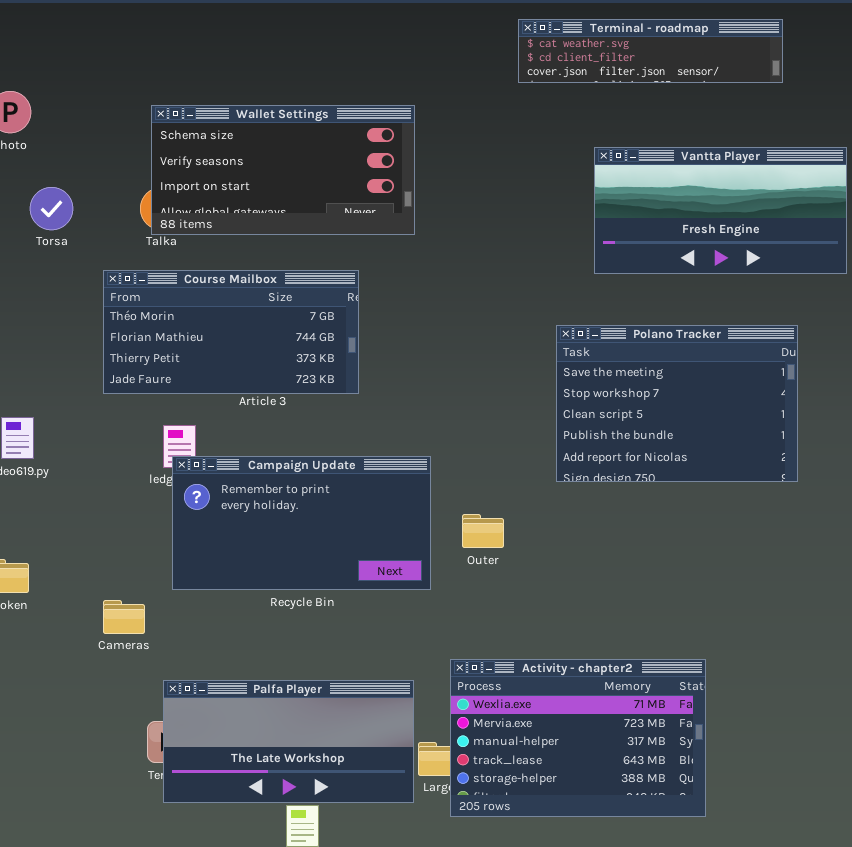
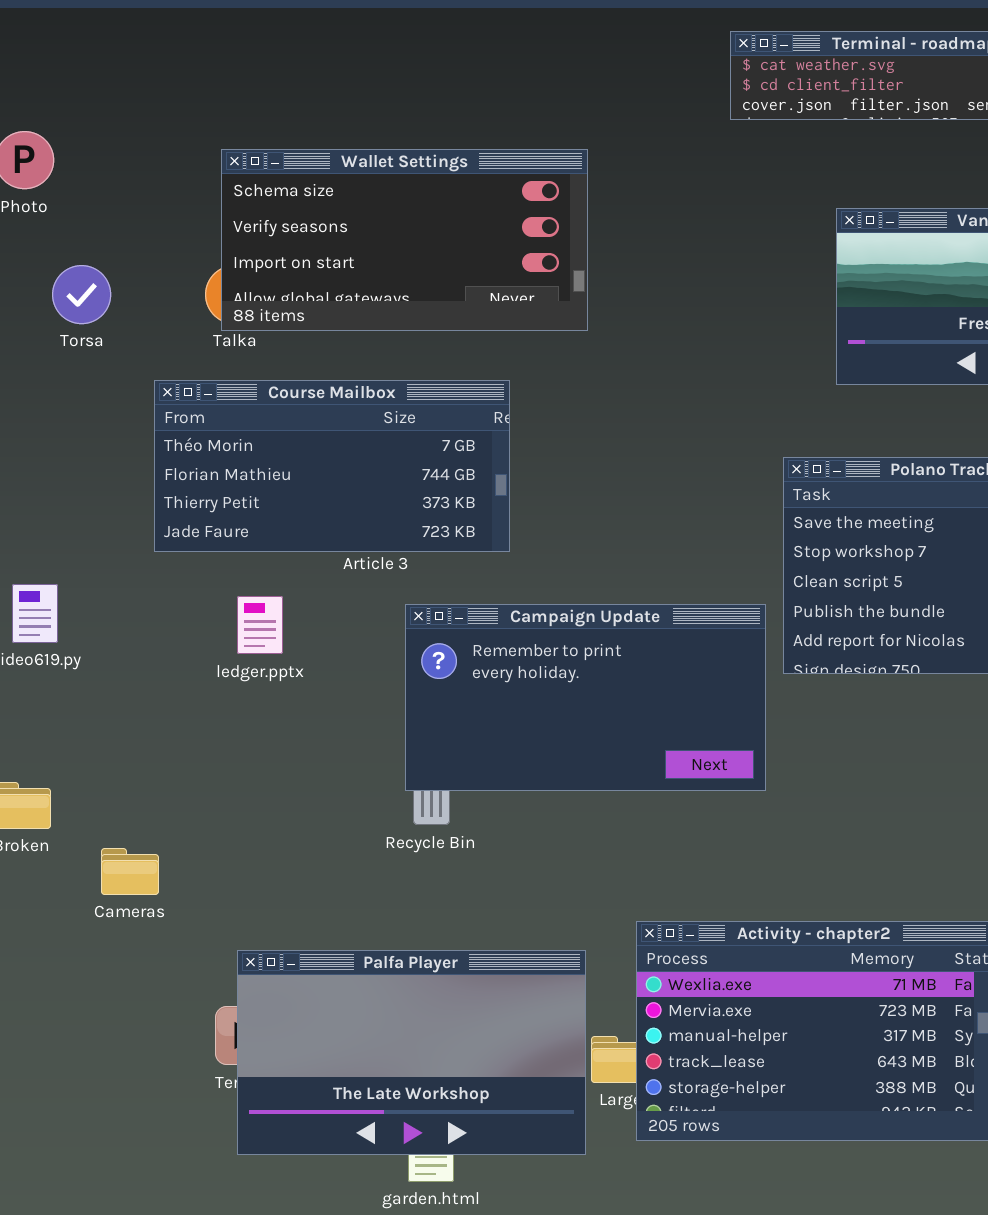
Campaign Update: [172,456,431,590] -> [405,604,766,791], moved
Cameras: [103,600,145,634] -> [101,848,159,895], moved
Palfa Player: [163,680,414,803] -> [237,950,586,1155], resized

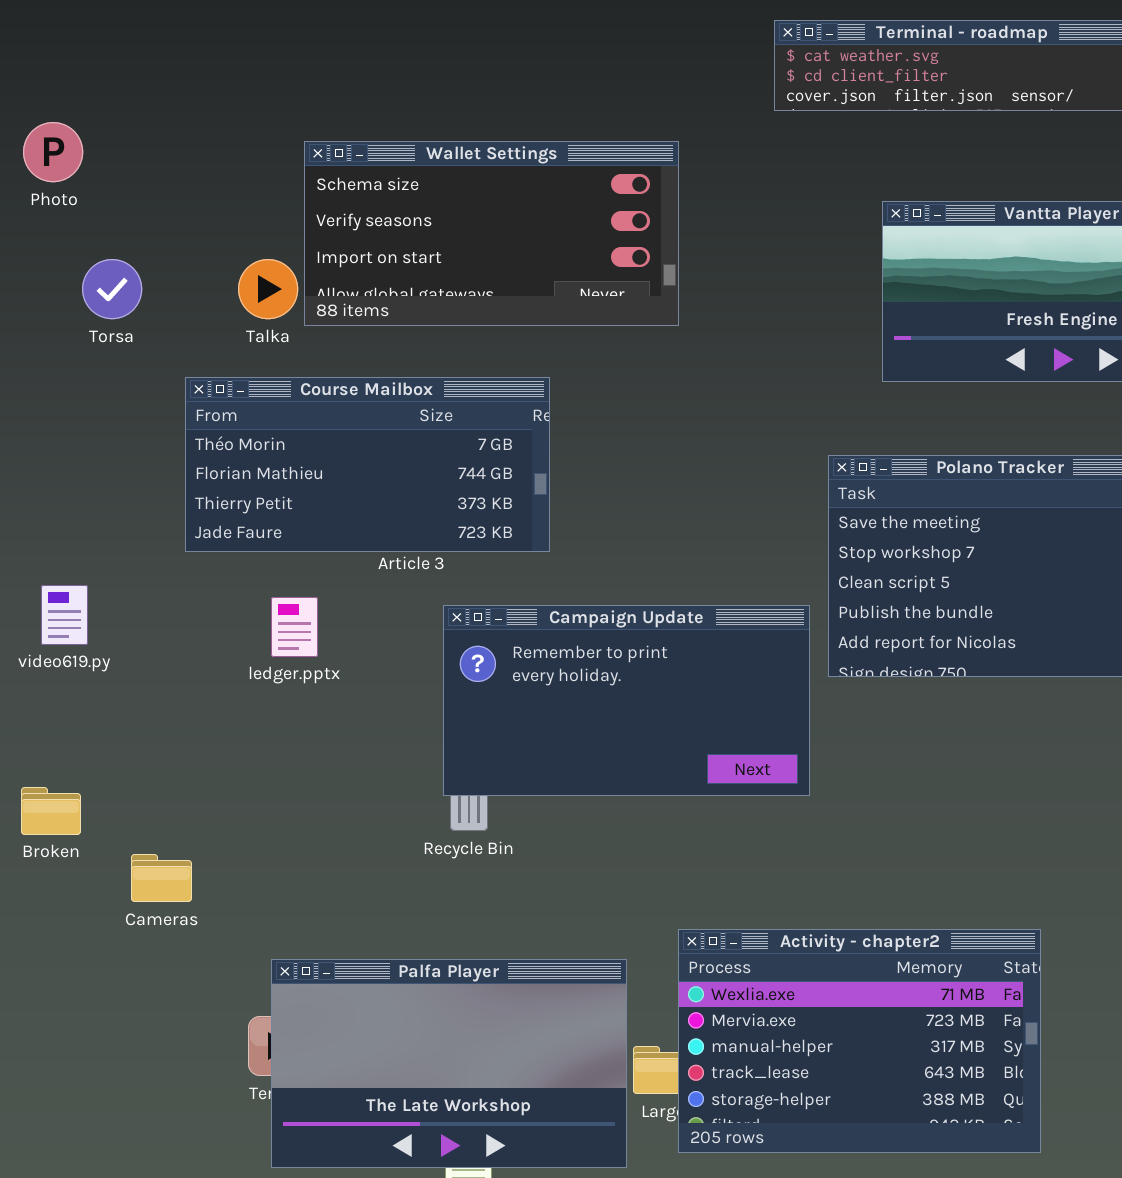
Wallet Settings: [221,149,588,331] -> [304,141,679,326], moved

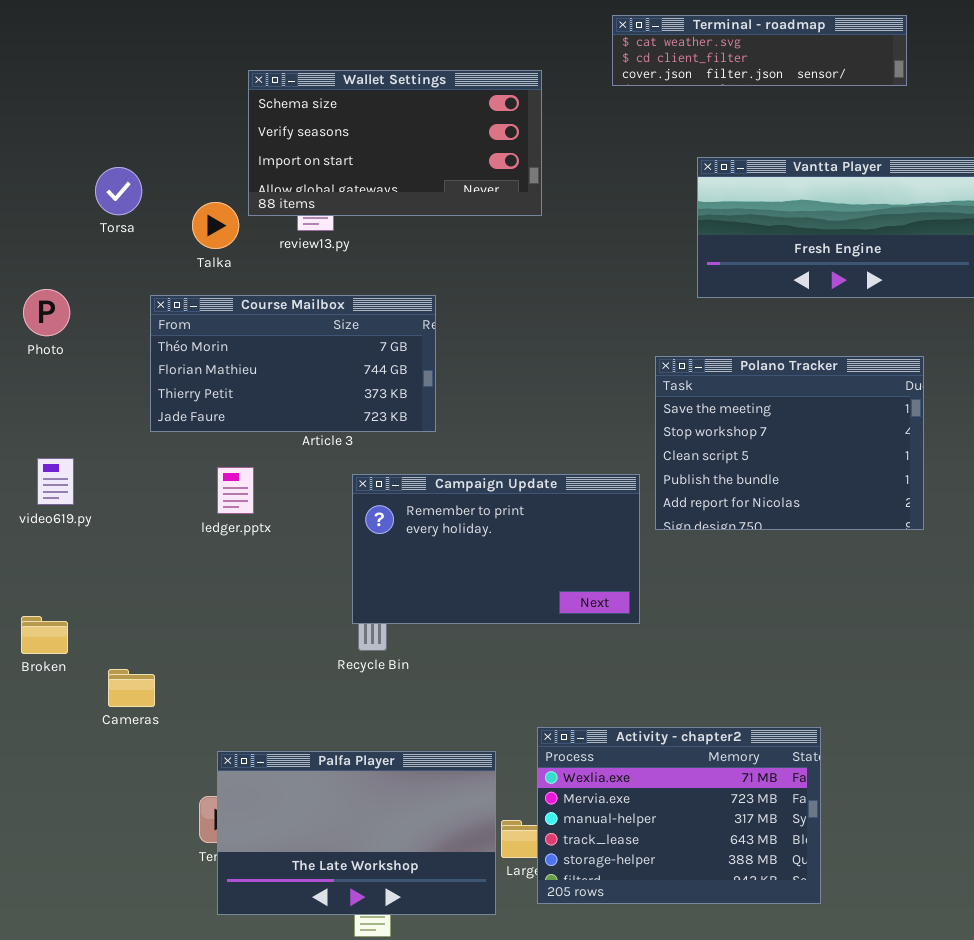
Photo: [23,122,83,182] -> [23,289,70,336], moved
Wallet Settings: [304,141,679,326] -> [248,70,542,216], moved
Torsa: [82,259,142,319] -> [95,167,142,215], moved

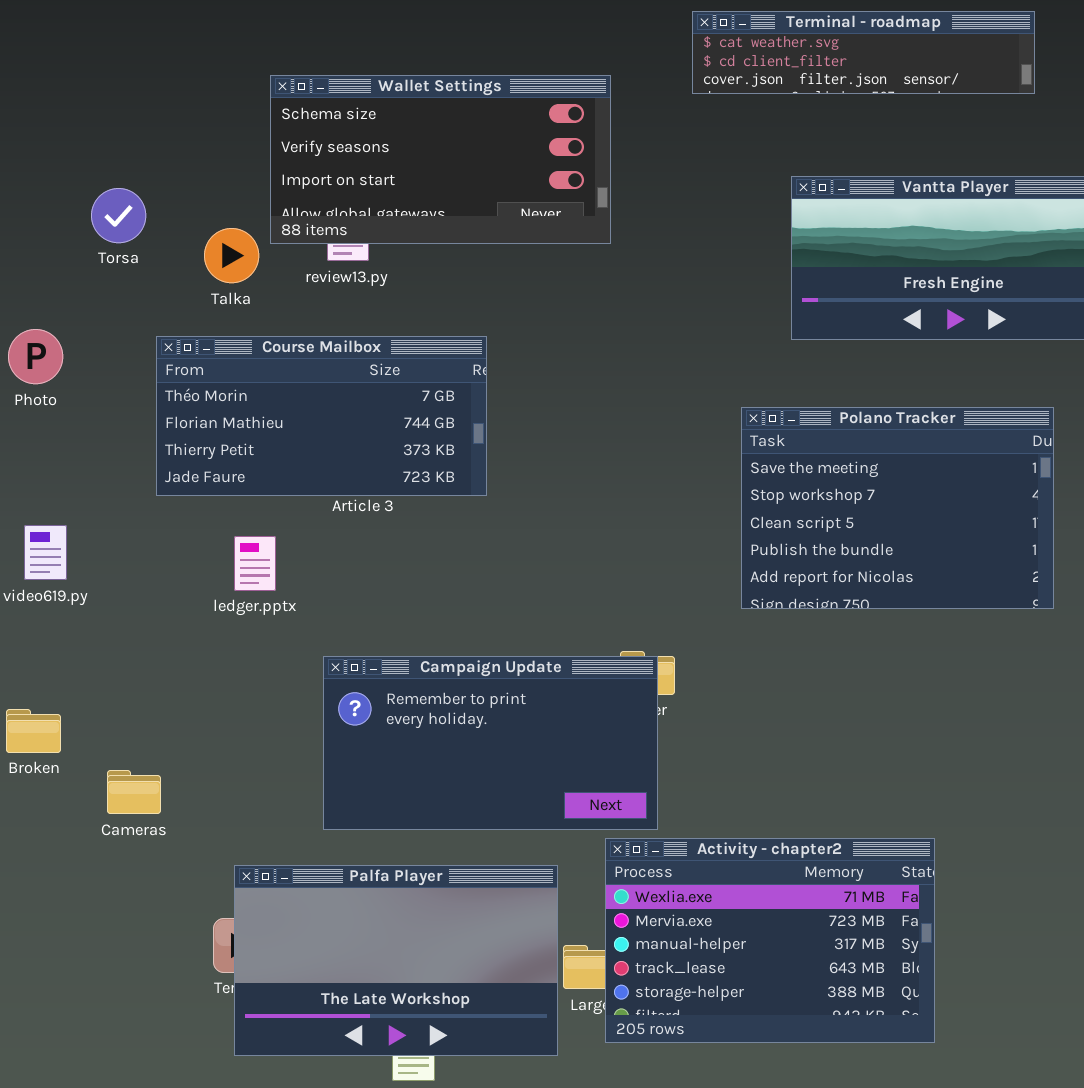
Campaign Update: [352,474,640,624] -> [323,656,658,830], moved

